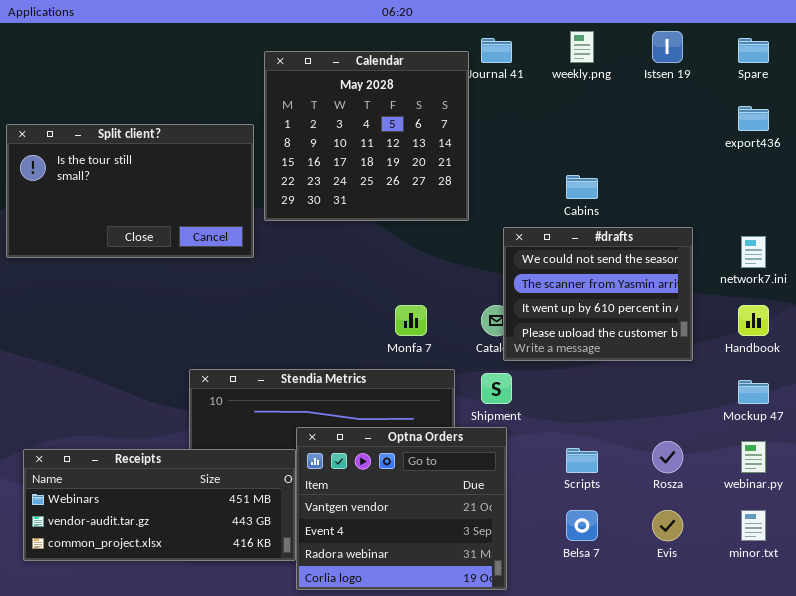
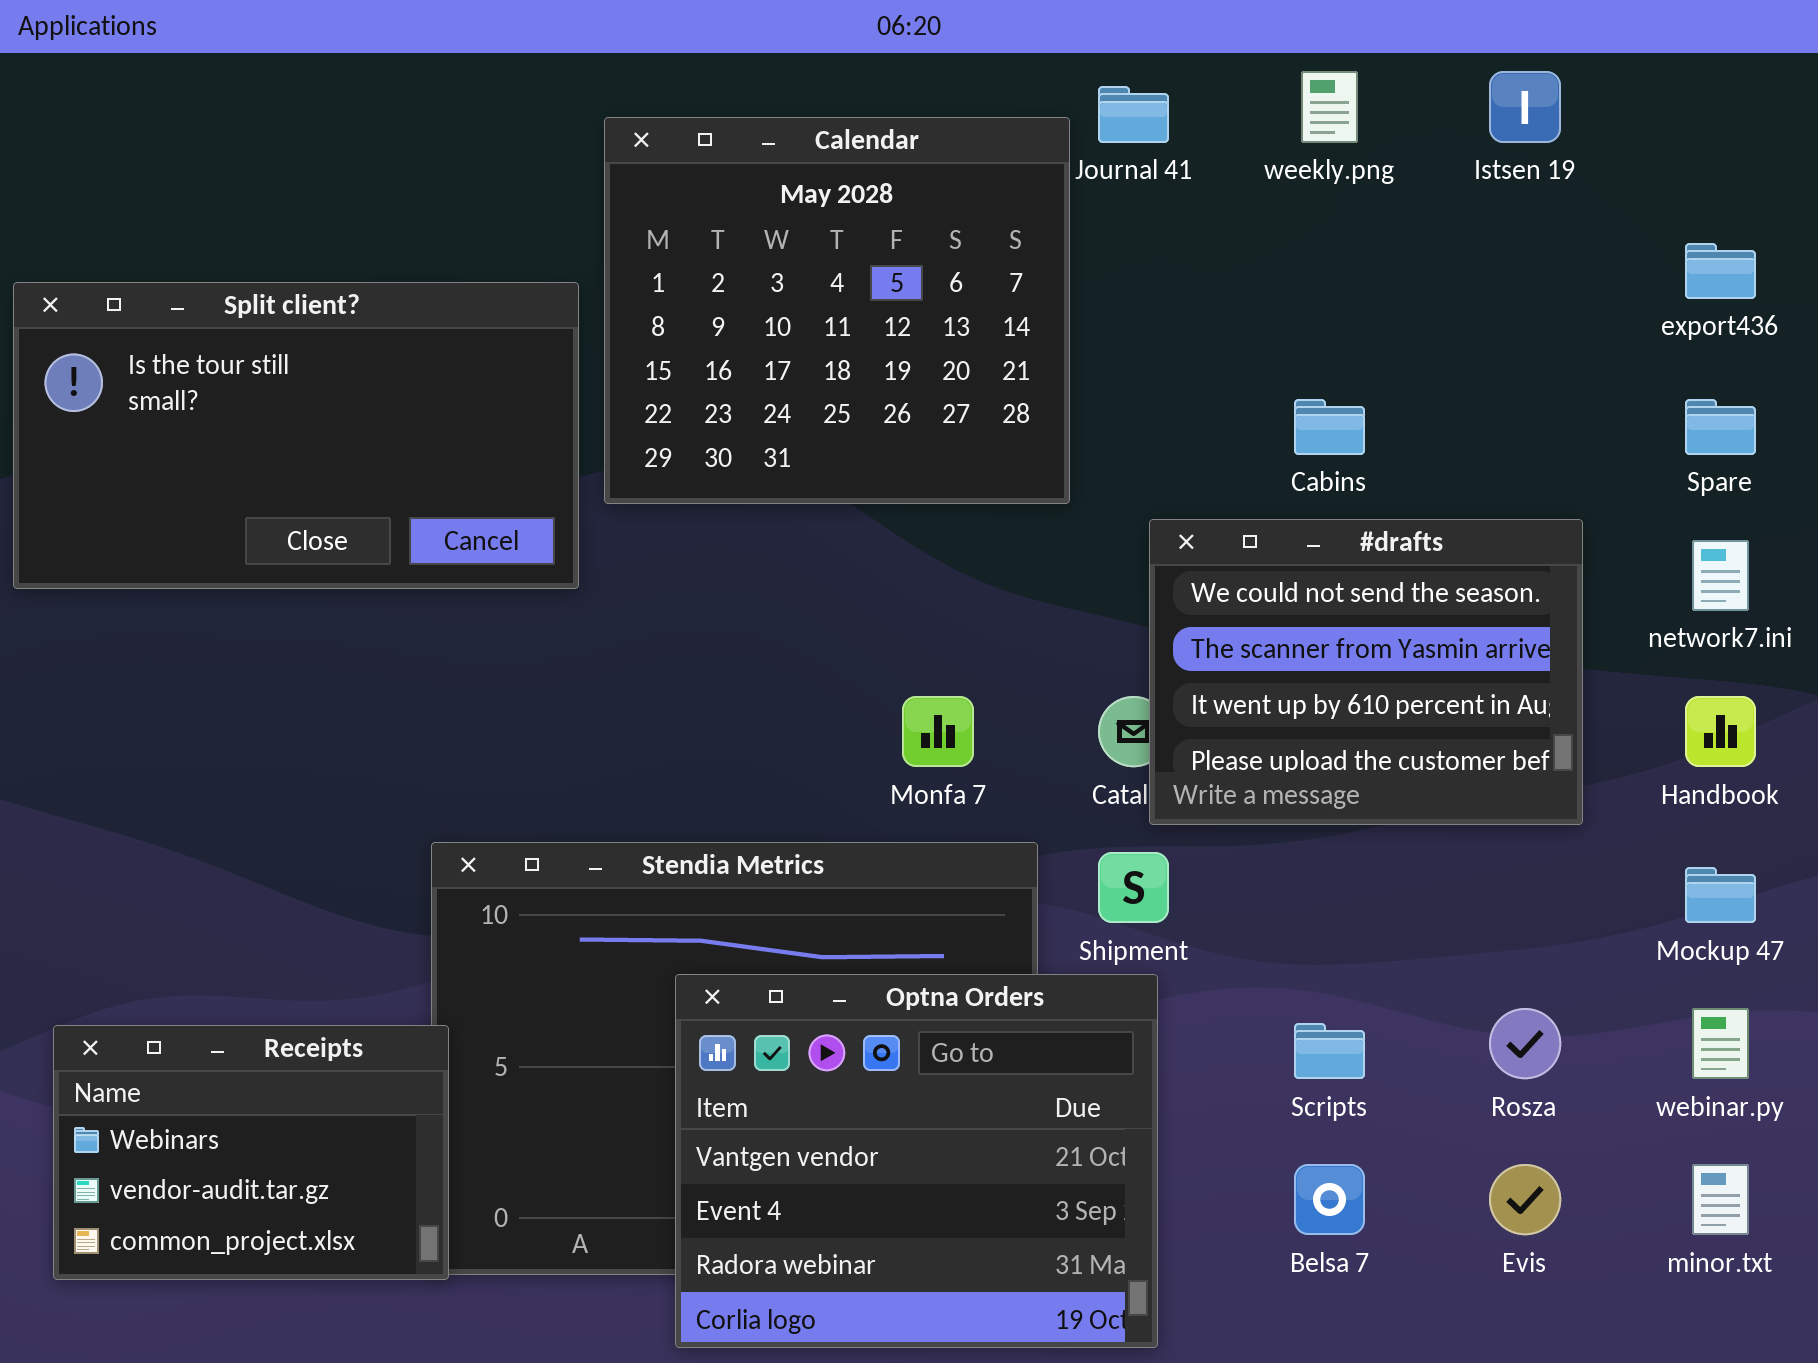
Spare: [738,38,769,63] -> [1685,399,1756,455], moved
Receipts: [23,449,296,561] -> [53,1025,449,1280], resized

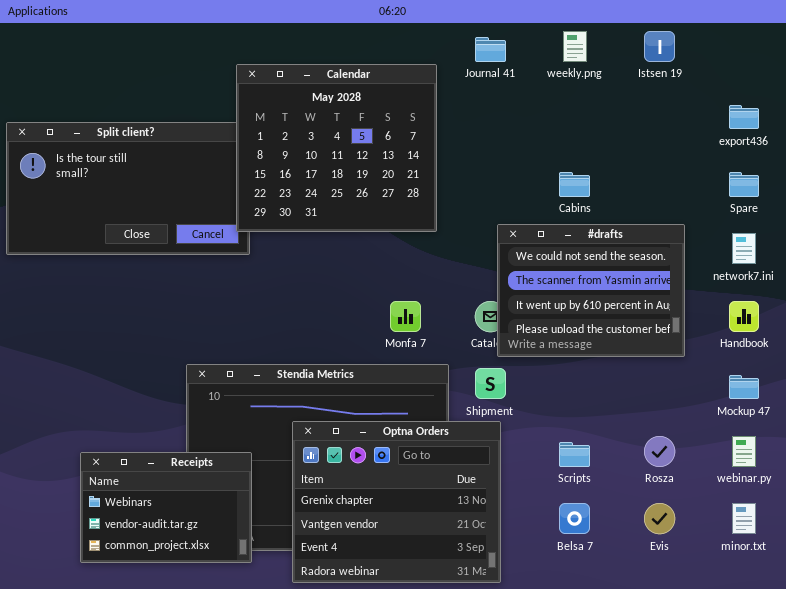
Calendar: [604,117,1070,504] -> [236,64,437,232], moved
Optna Orders: [675,974,1158,1348] -> [292,421,501,583], scrolled up 1 row
Receipts: [53,1025,449,1280] -> [80,452,252,563], moved

